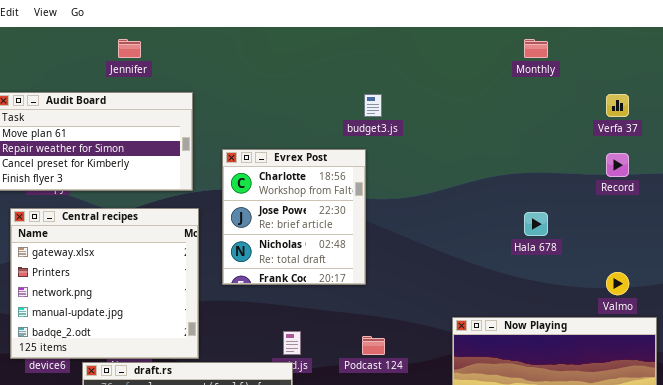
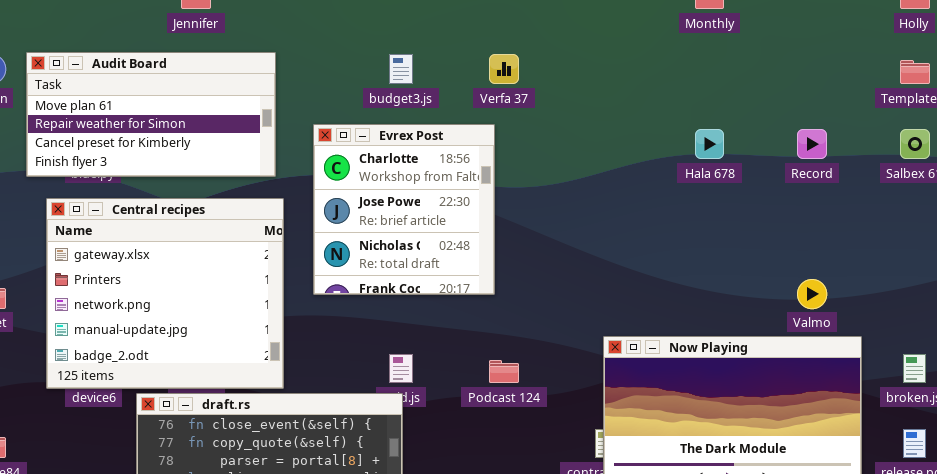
budget3.js: [364,94,382,117] -> [389,54,413,84], moved
Verfa 37: [606,94,629,117] -> [489,54,519,84], moved
Hala 678: [524,212,548,236] -> [695,129,724,159], moved

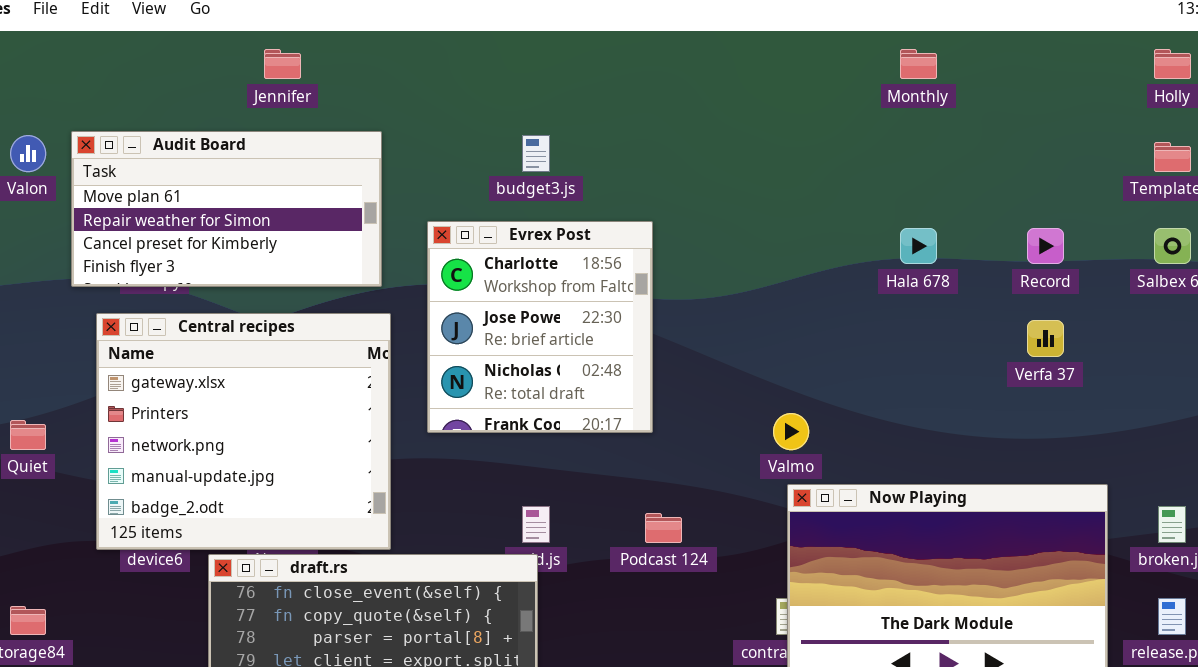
Verfa 37: [489,54,519,84] -> [1027,320,1064,357], moved
Valmo: [797,279,827,309] -> [773,413,809,450], moved

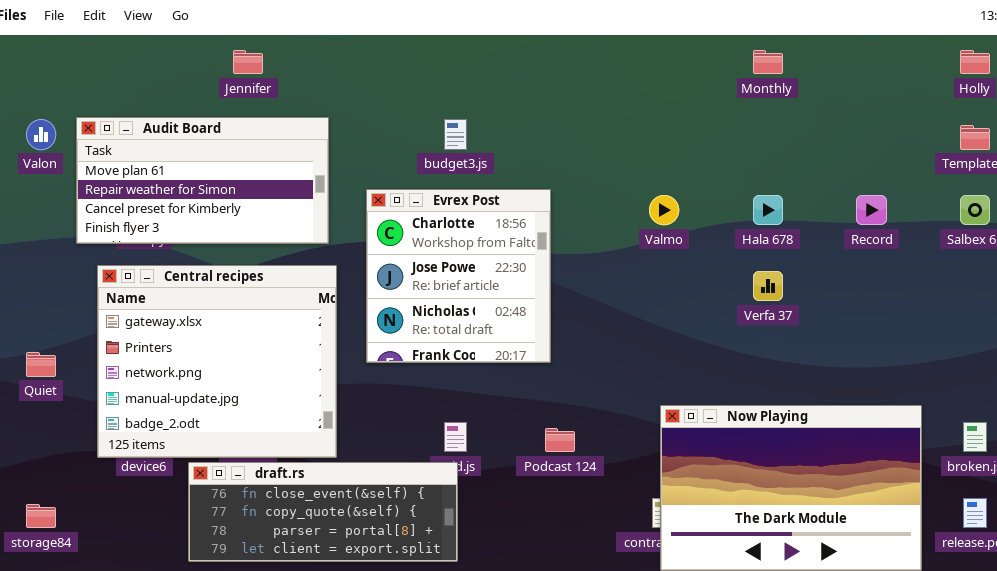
Verfa 37: [1027,320,1064,357] -> [753,271,783,301], moved
Valmo: [773,413,809,450] -> [649,195,679,225], moved

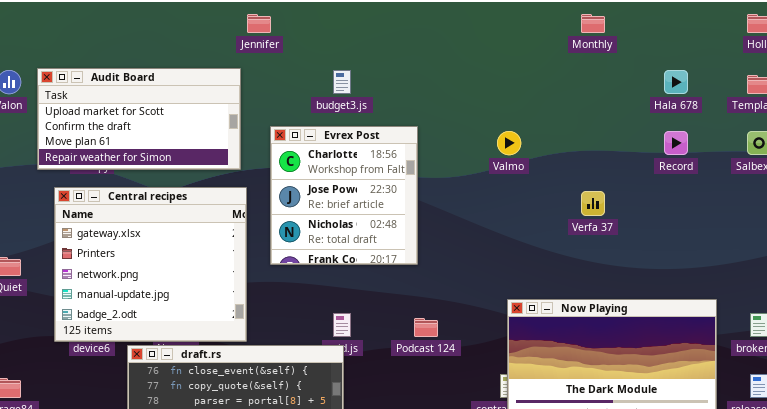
Jennifer: [233,50,263,74] -> [247,14,271,33], moved
Audit Board: [76,117,329,244] -> [37,68,241,170], scrolled up 2 rows
Hala 678: [753,195,783,225] -> [664,70,688,94], moved

